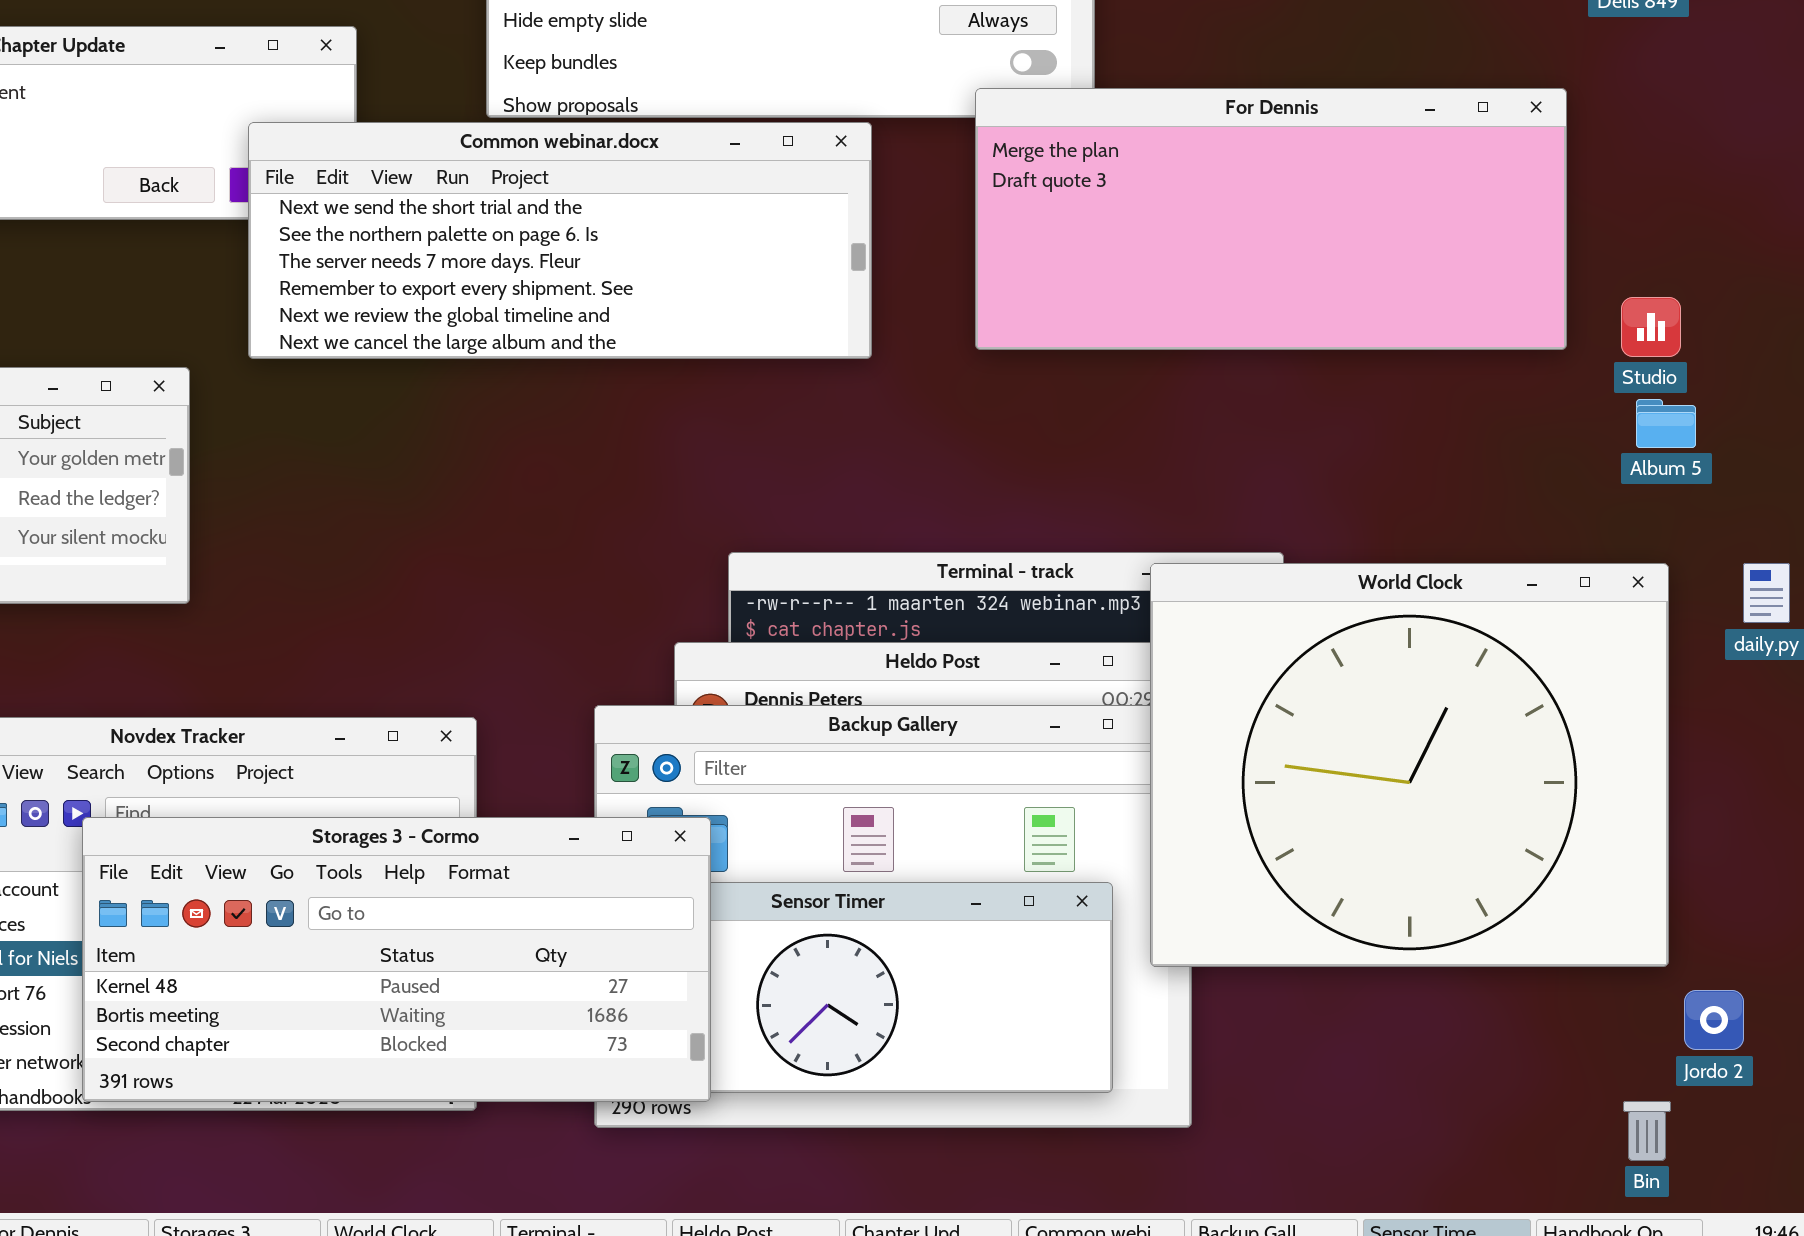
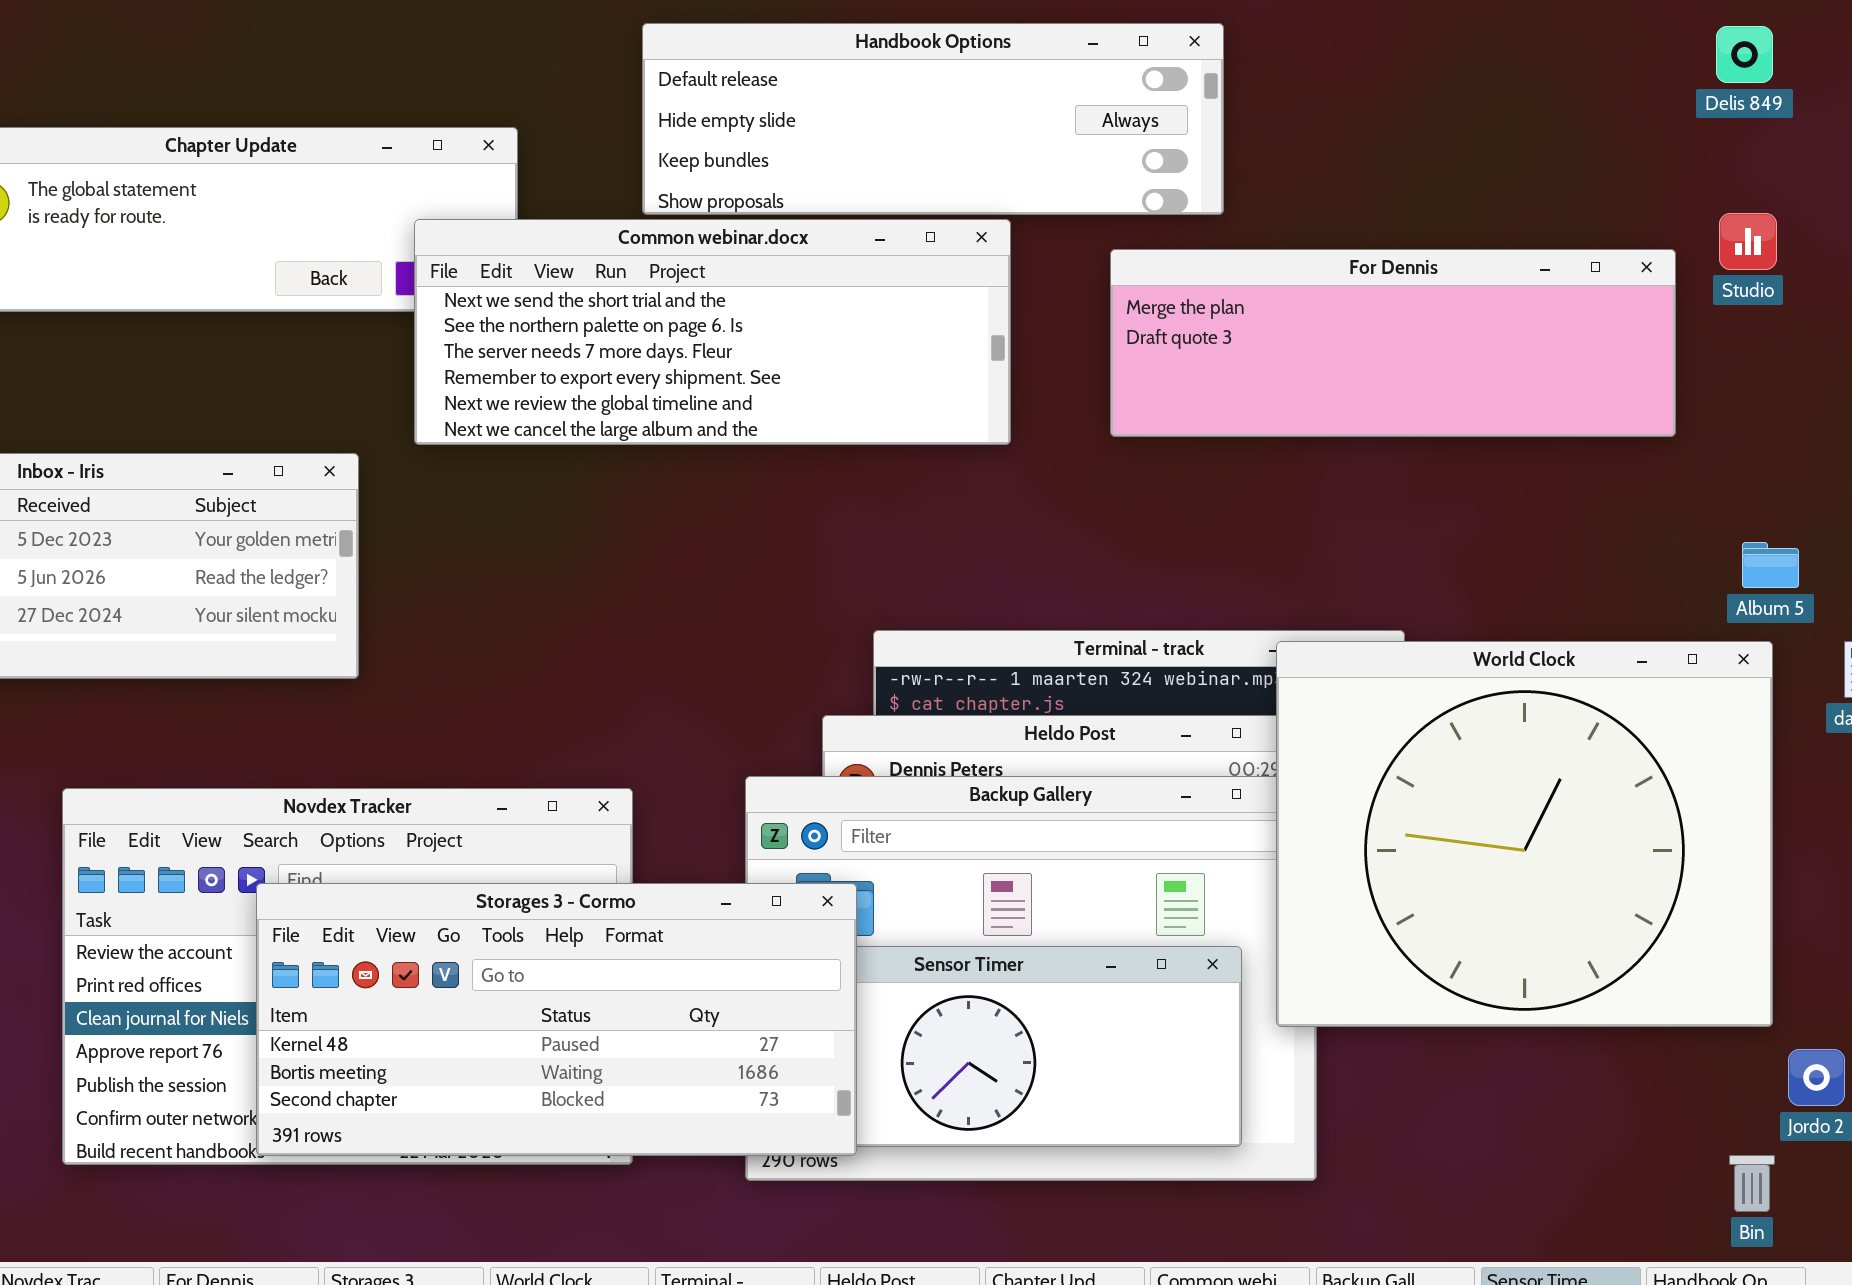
For Dennis: [975,88,1567,350] -> [1110,249,1676,437], resized
Studio: [1621,297,1681,357] -> [1719,213,1777,270], moved
Album 5: [1636,399,1696,448] -> [1742,542,1799,588], moved

